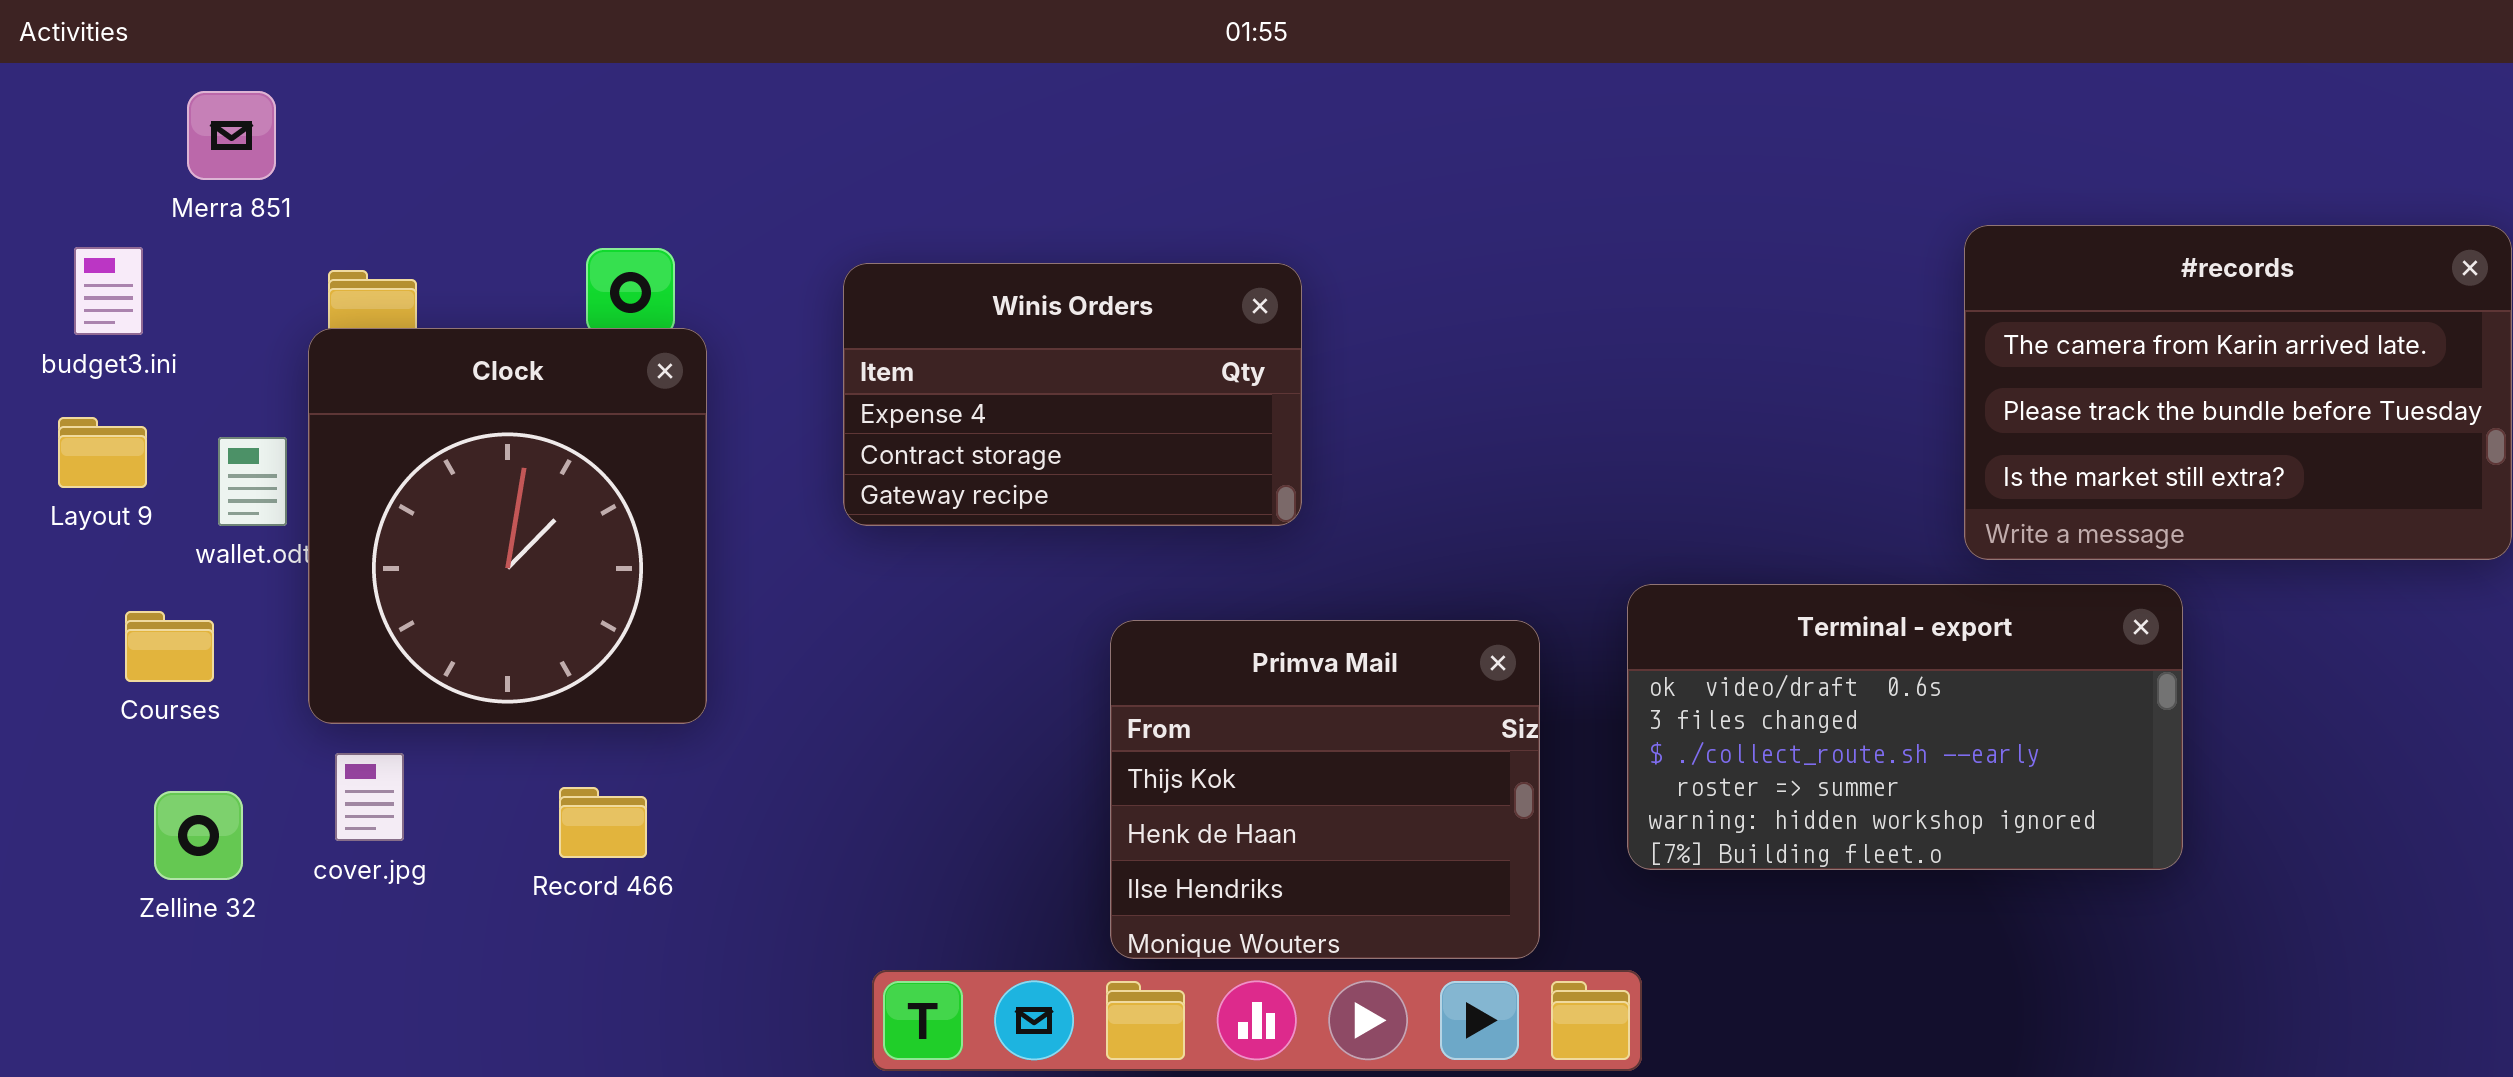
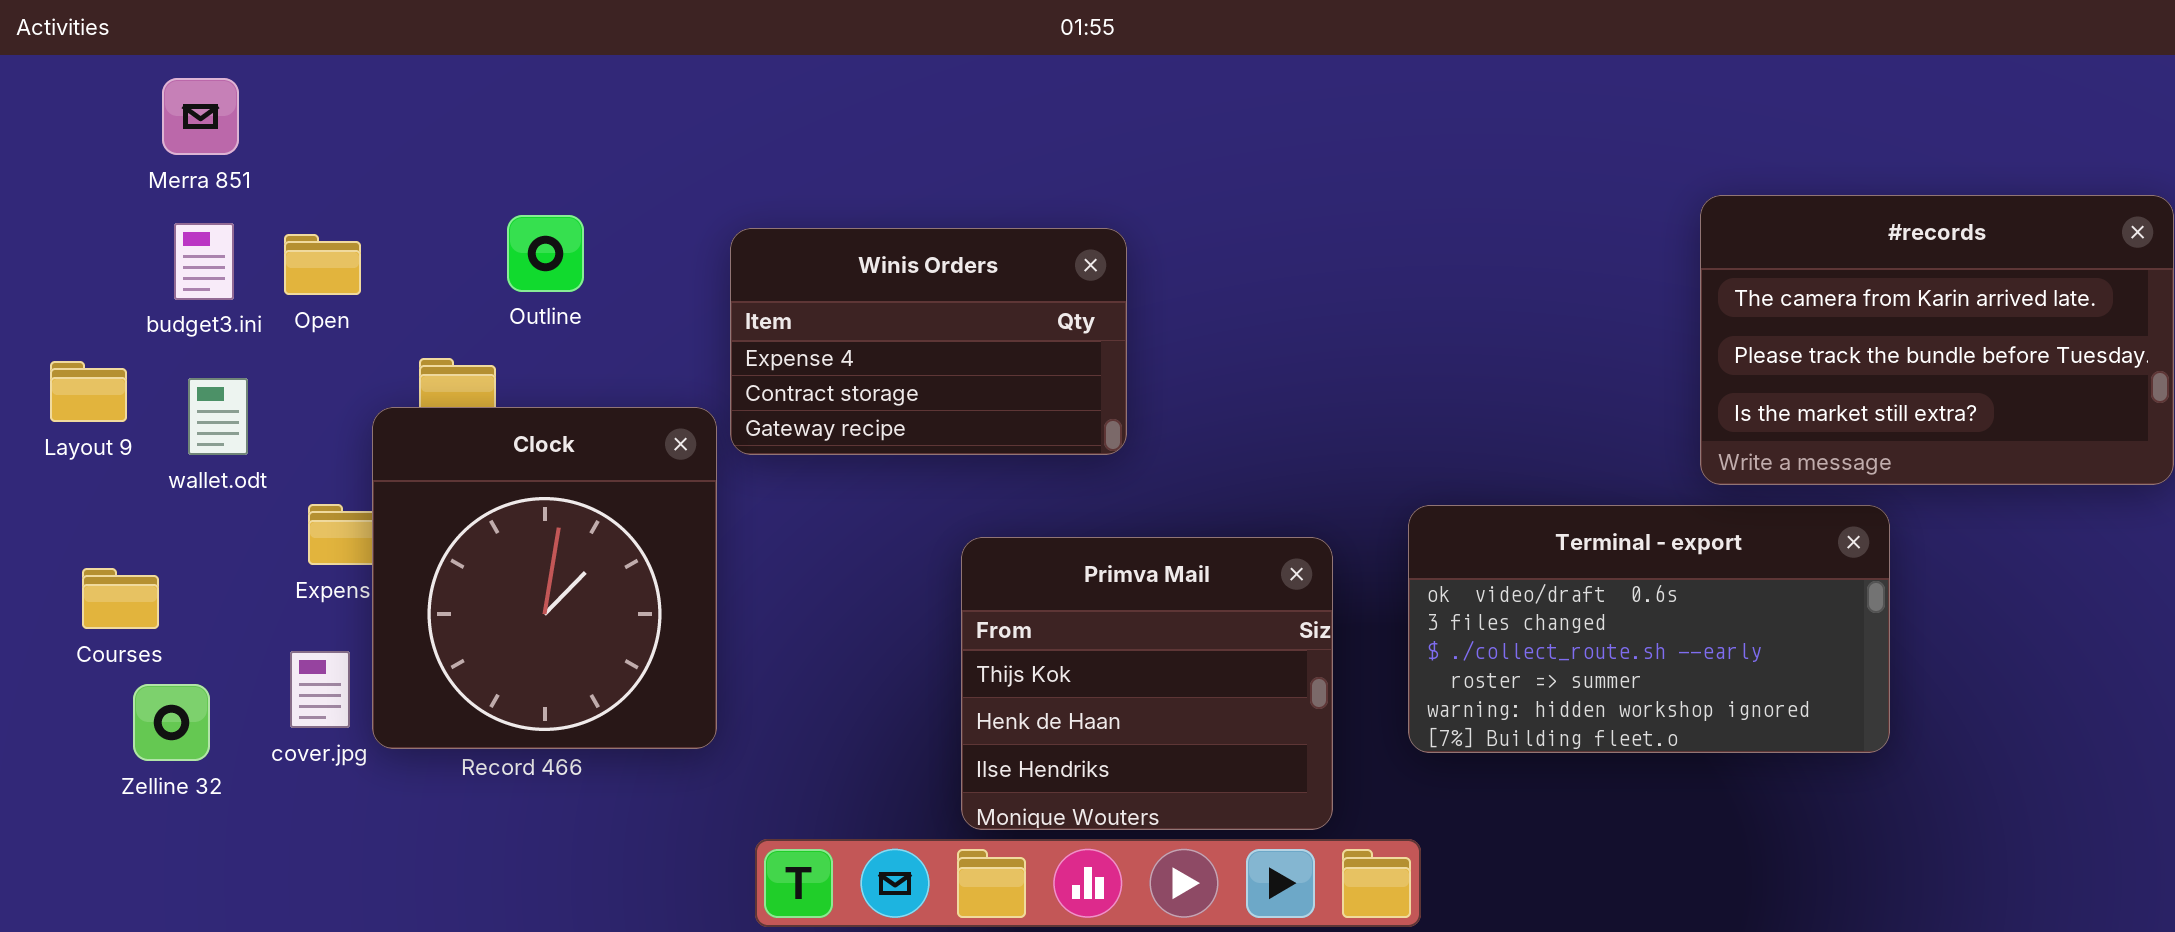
budget3.ini: [74,247,143,335] -> [174,223,234,300], moved
Clock: [308,328,707,724] -> [372,407,717,749], moved
Courses: [125,611,214,682] -> [82,568,159,629], moved

